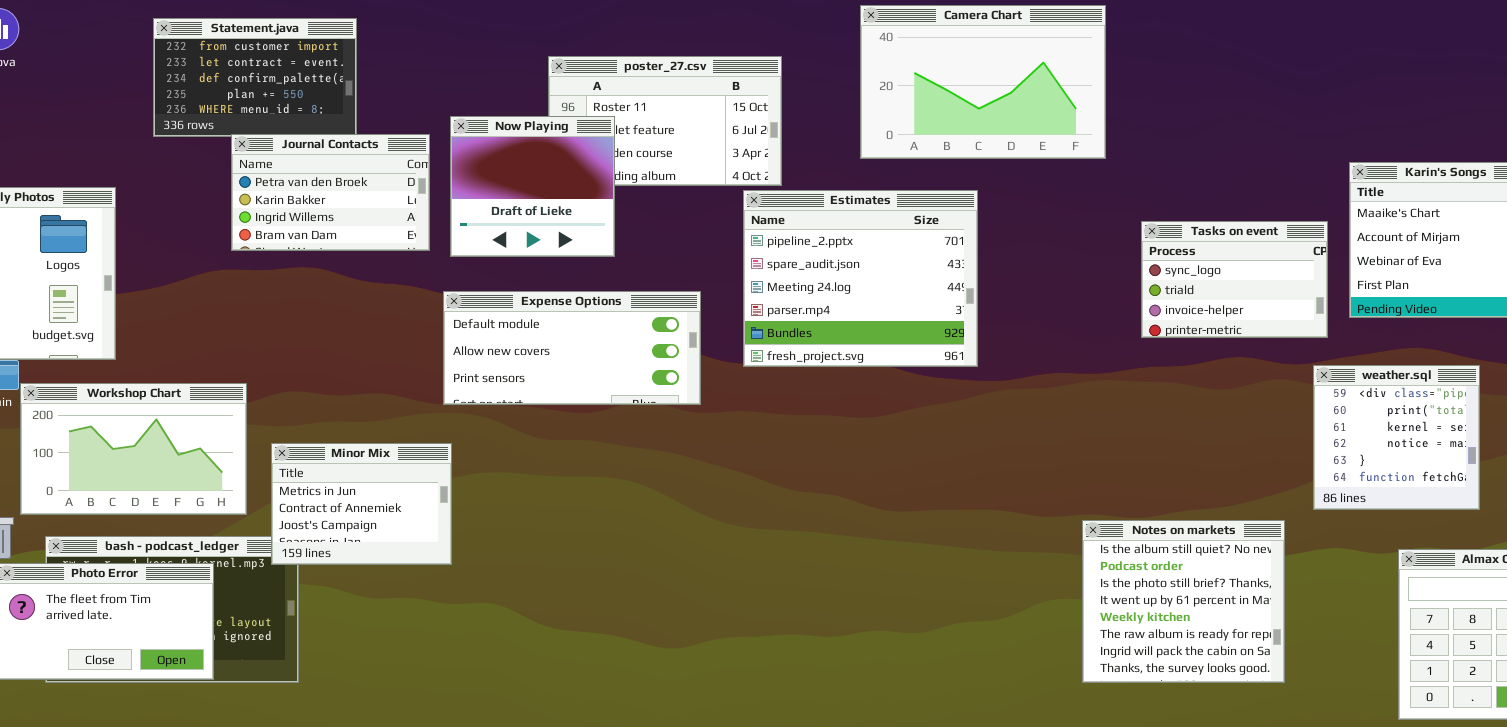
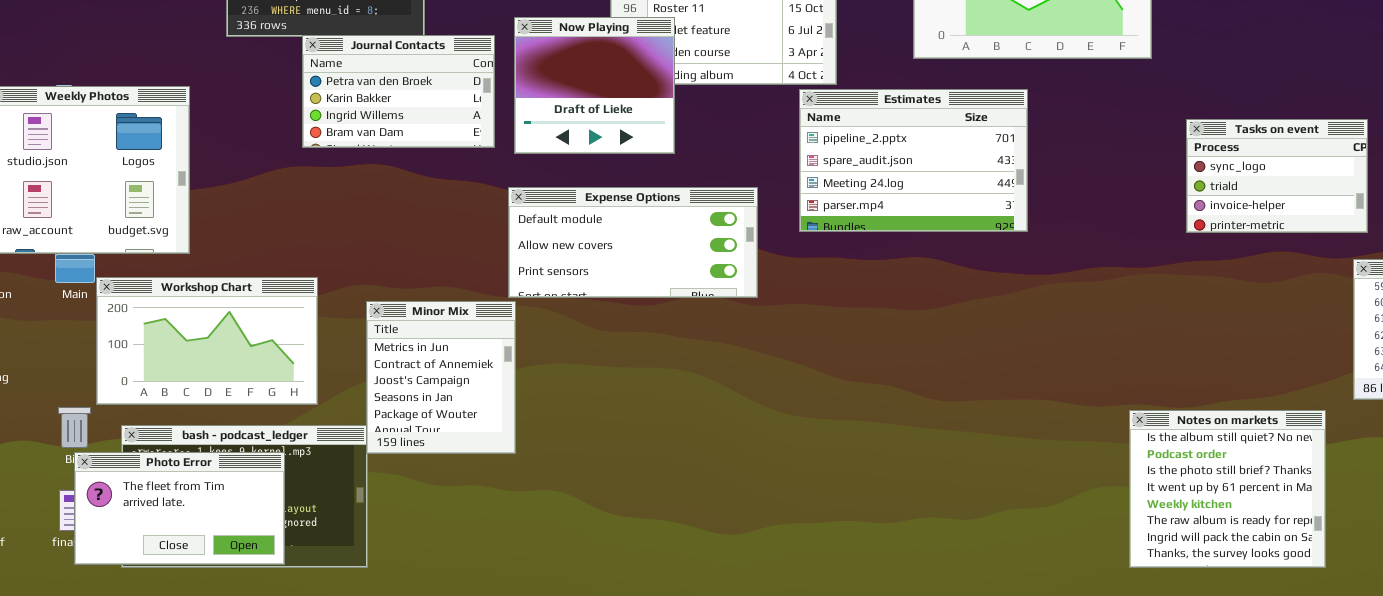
Estimates: [743,190,978,367] -> [799,89,1028,232], resized
Minor Mix: [271,443,452,565] -> [366,301,516,454], resized

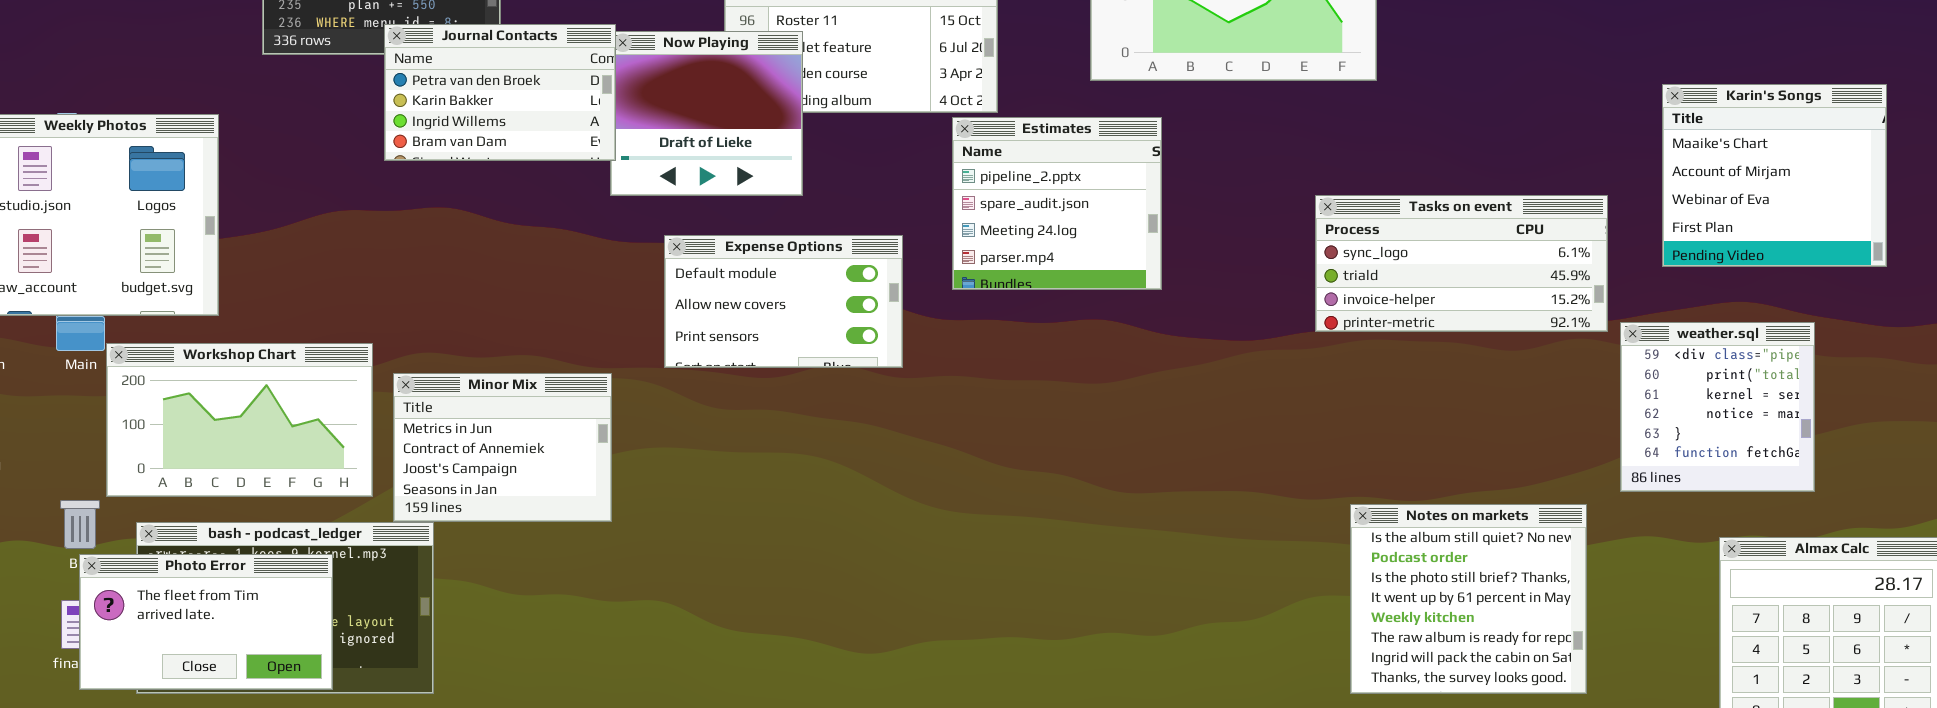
Journal Contacts: [302,35,495,148] -> [384,24,616,161], moved
Estimates: [799,89,1028,232] -> [952,117,1162,290], resized
Tasks on event: [1186,119,1368,233] -> [1315,195,1608,332], moved, resized
Expense Options: [508,187,758,298] -> [664,235,903,368], resized
Minor Mix: [366,301,516,454] -> [393,373,612,522], resized

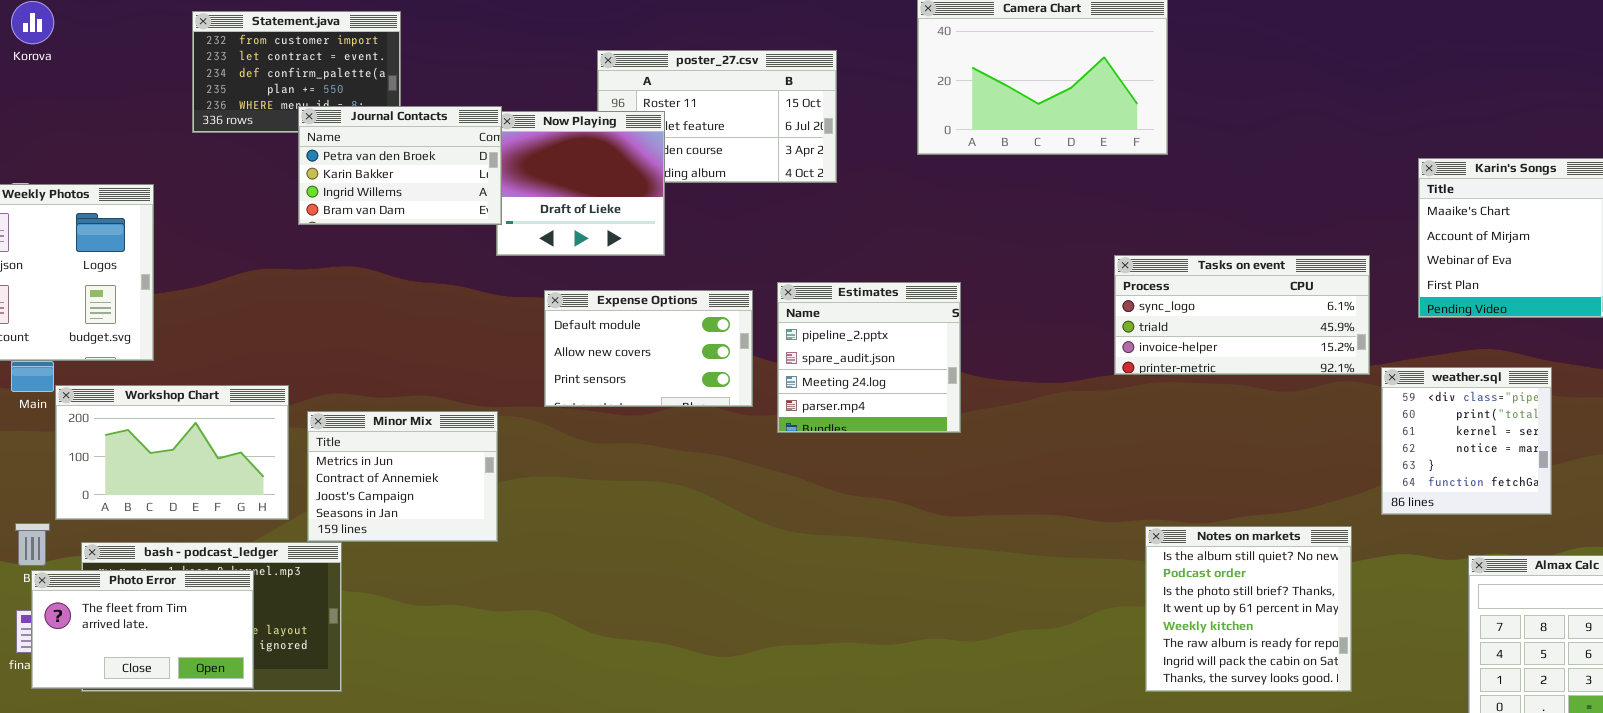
Estimates: [952,117,1162,290] -> [777,282,961,433], moved

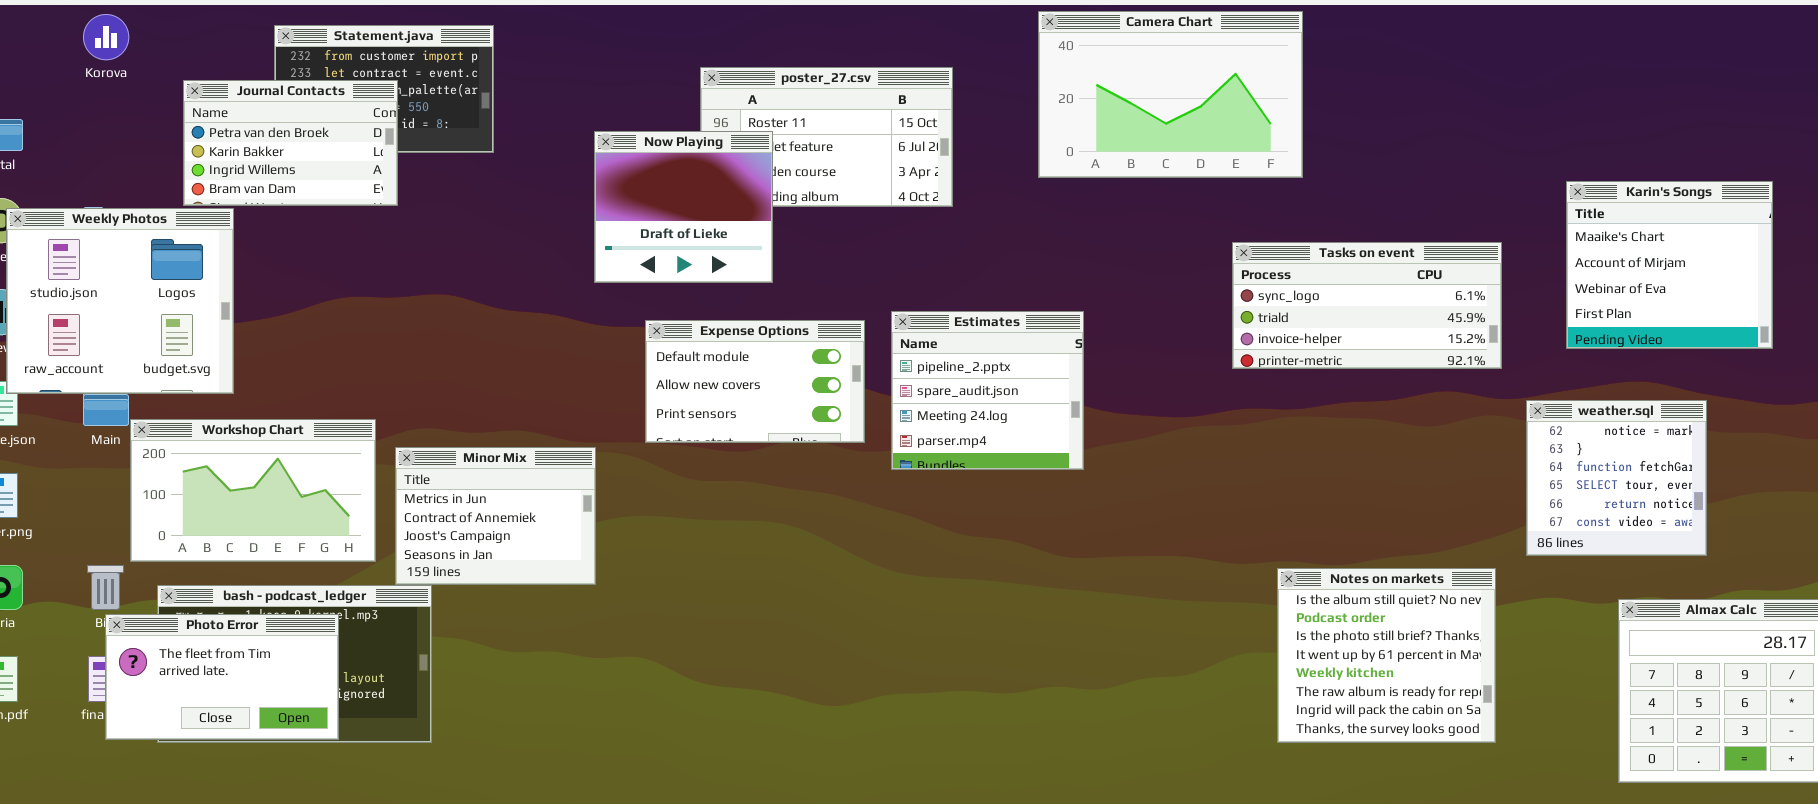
Journal Contacts: [298,106,502,225] -> [183,80,398,206], moved
Tasks on event: [1114,255,1370,375] -> [1232,242,1502,369], moved
weather.sql: [1381,367,1552,515] -> [1526,400,1707,556], scrolled down 3 rows

